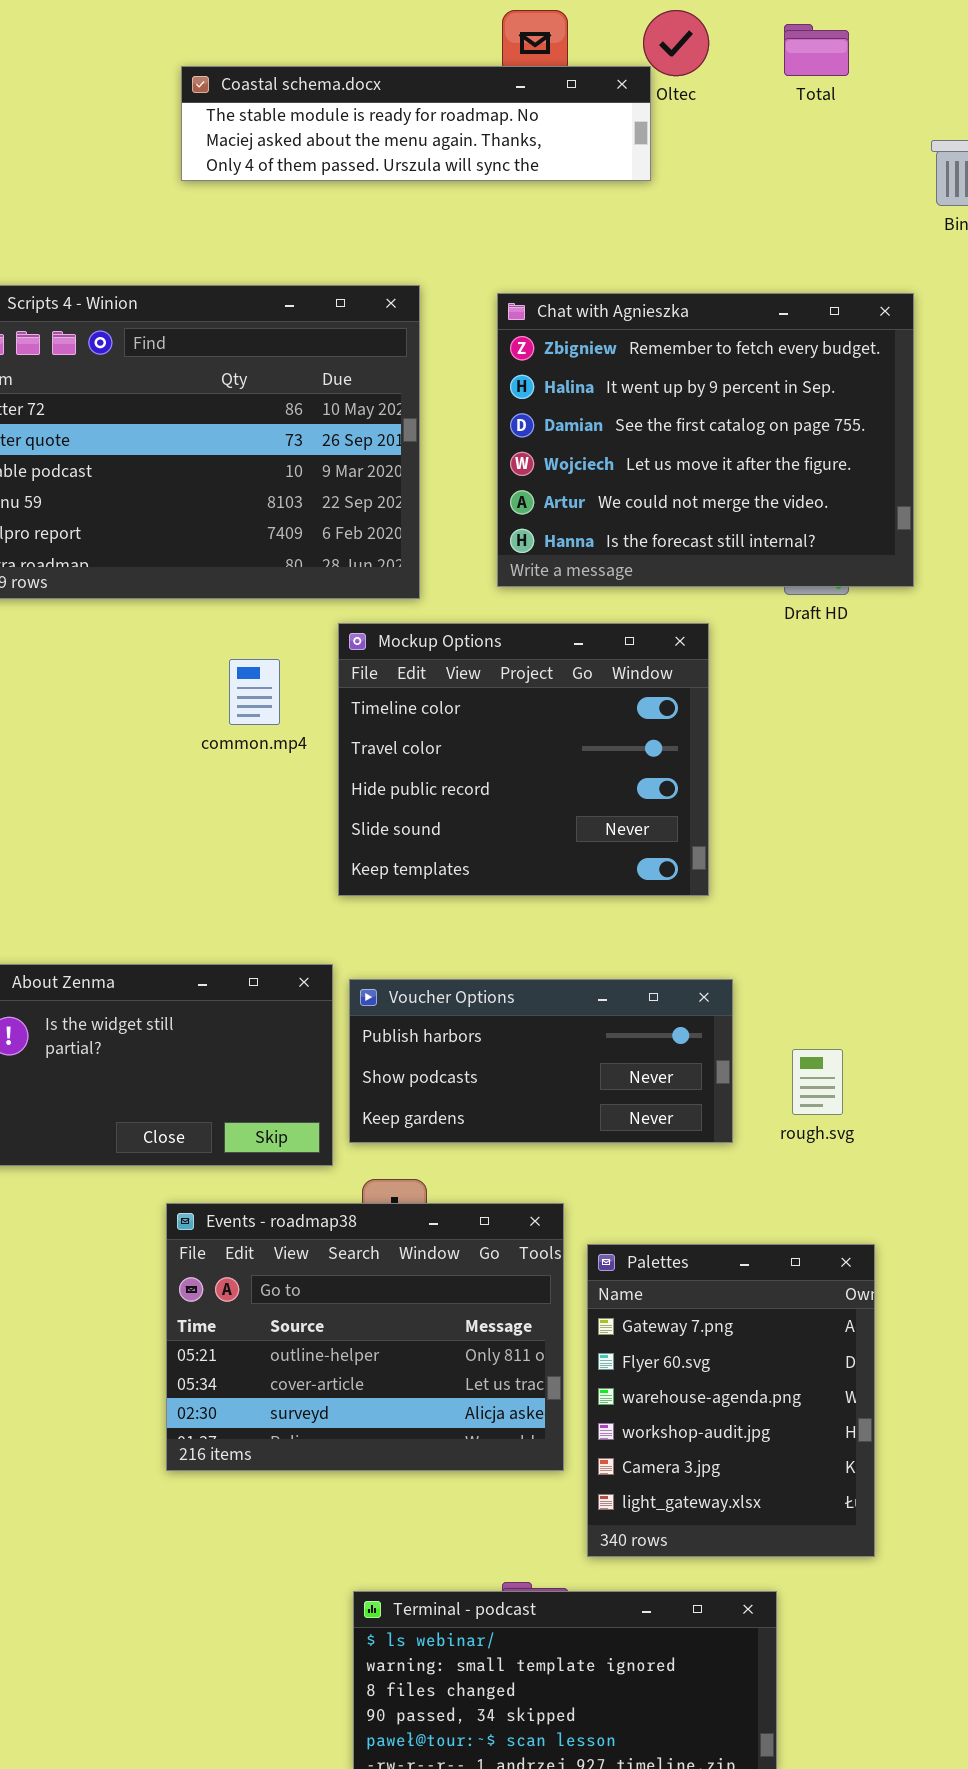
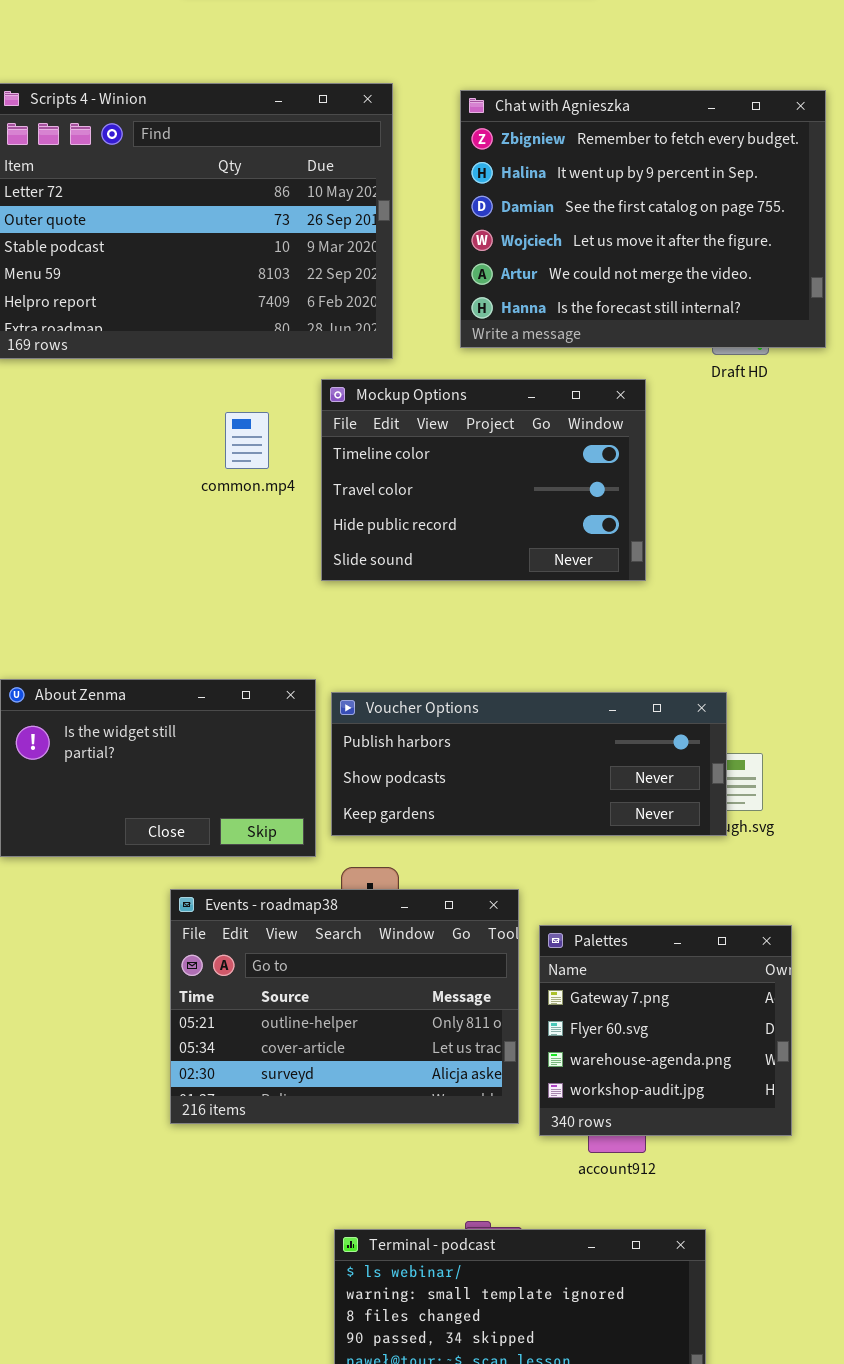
Mockup Options: [338,623,709,896] -> [321,379,646,581], resized
Voucher Options: [349,979,733,1143] -> [331,692,727,836], resized
Palettes: [587,1244,875,1557] -> [539,925,792,1136], resized

